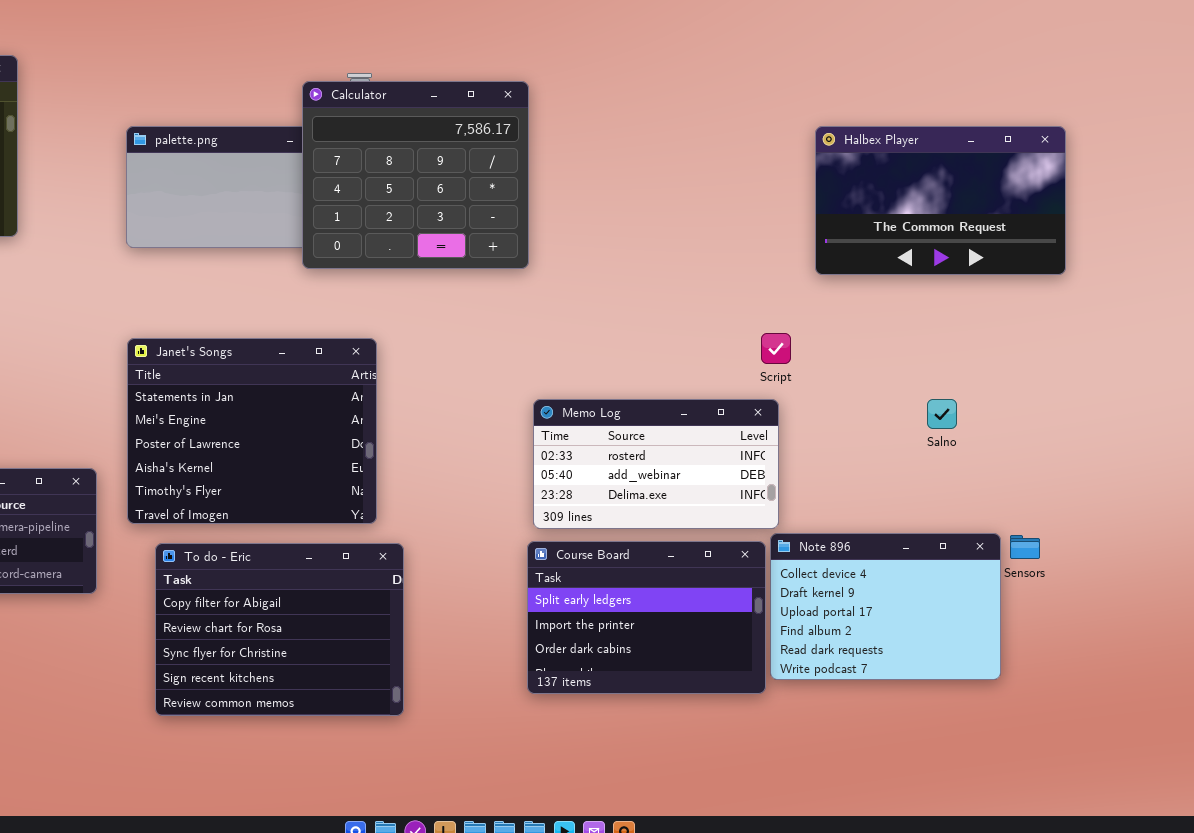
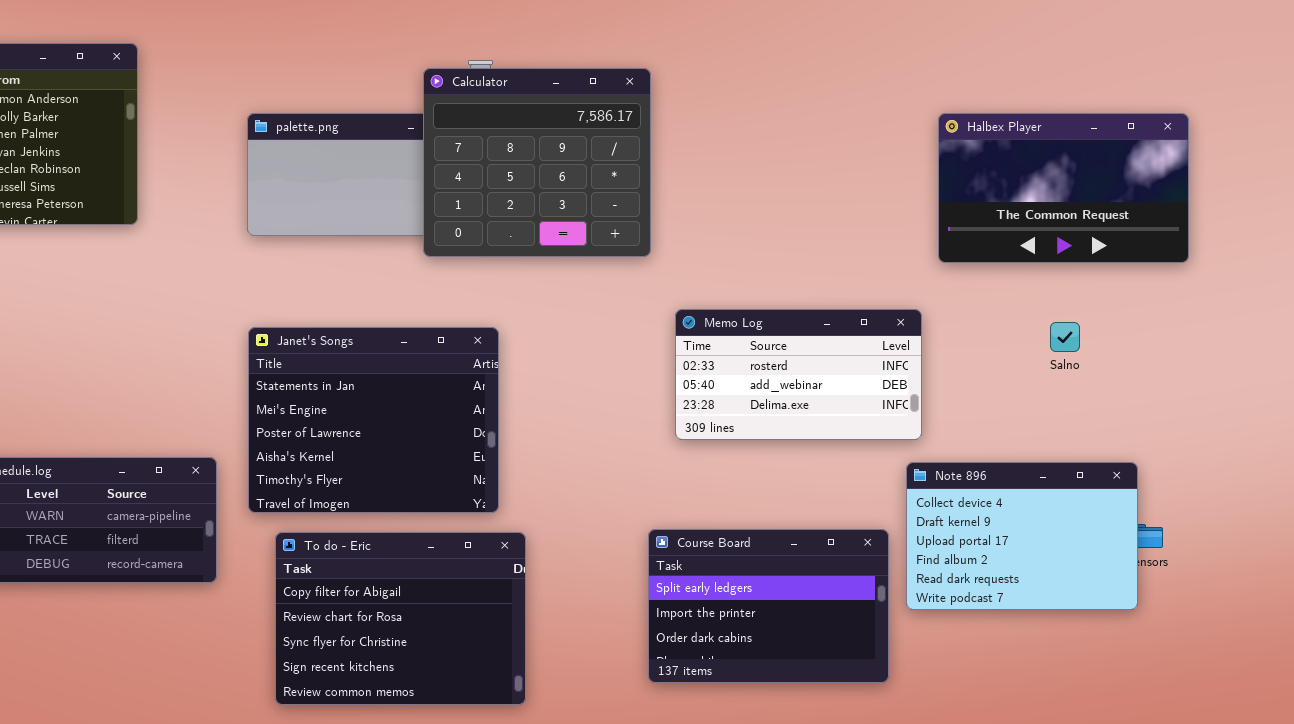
Memo Log: [533,399,779,529] -> [675,309,922,440], moved
Salno: [927,399,957,429] -> [1050,322,1080,352], moved
Note 896: [770,533,1001,680] -> [906,462,1138,610], moved

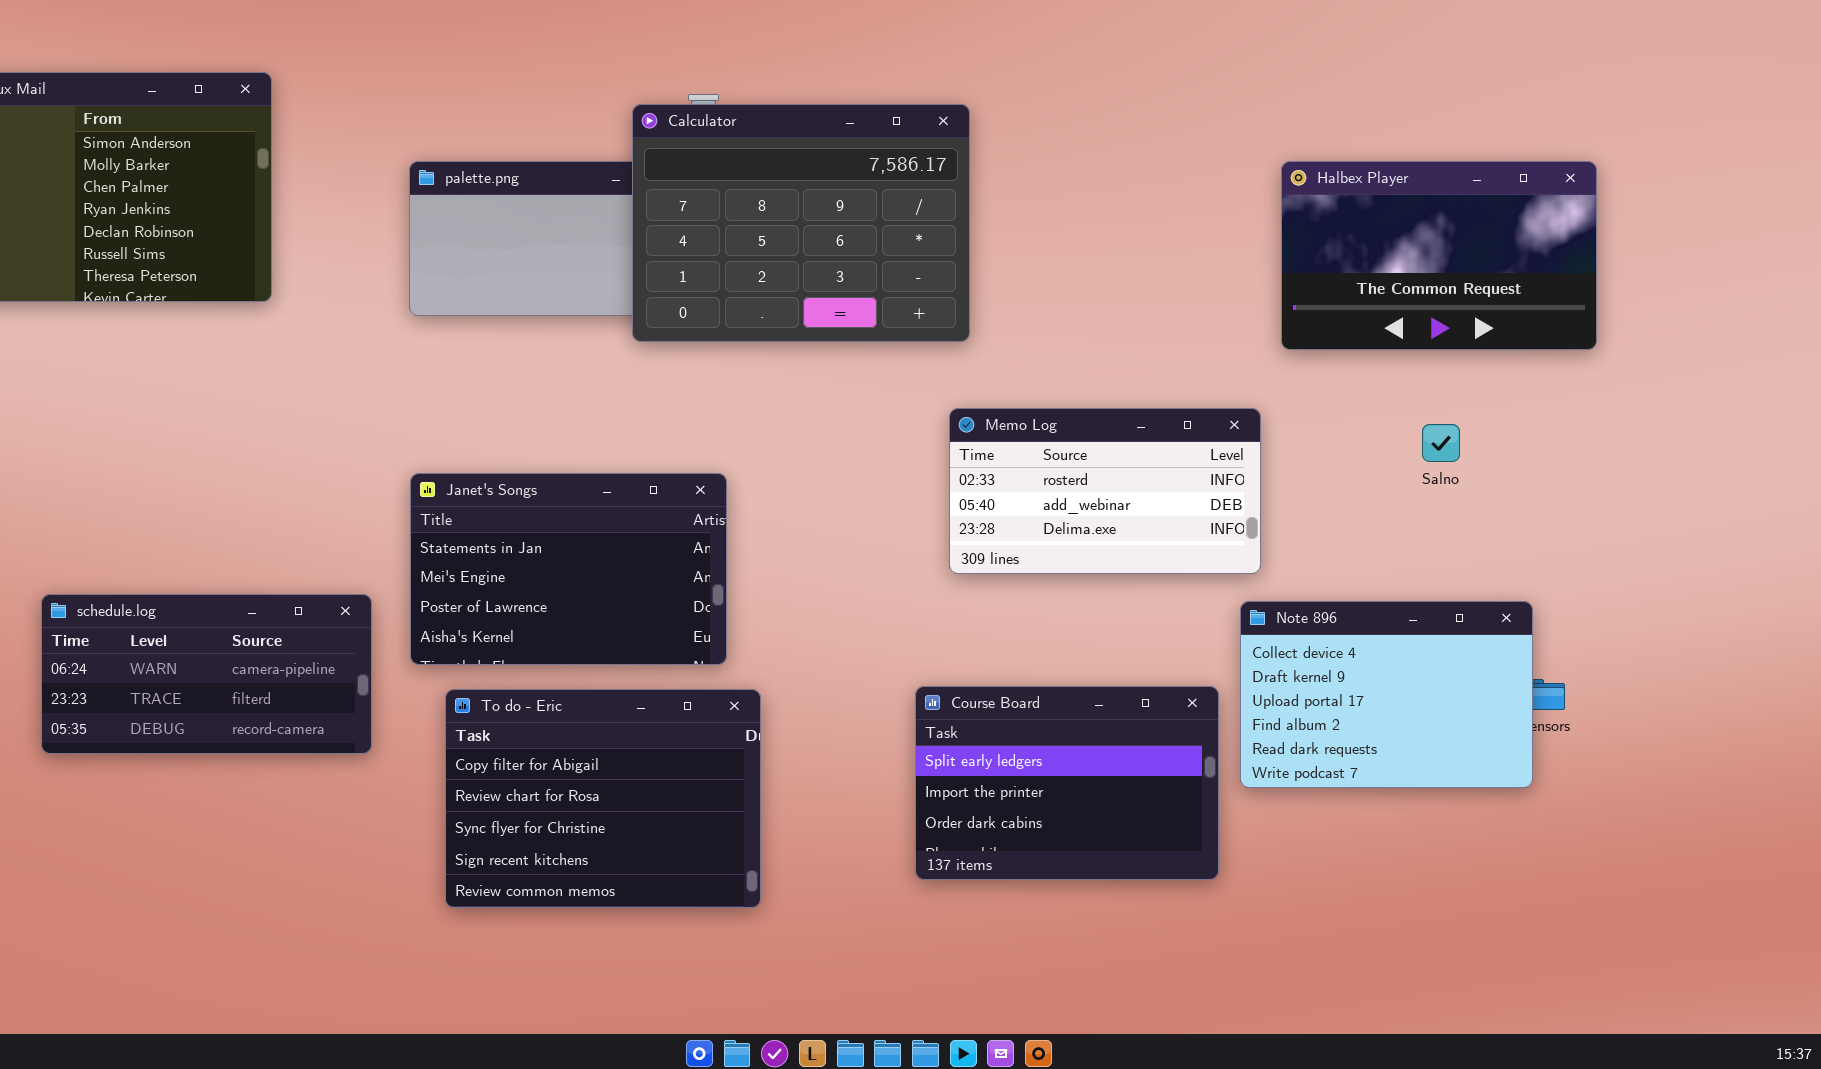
Calculator: [423,68,651,257] -> [632,104,970,342], resized
Janet's Songs: [248,327,499,513] -> [410,473,727,665], resized

